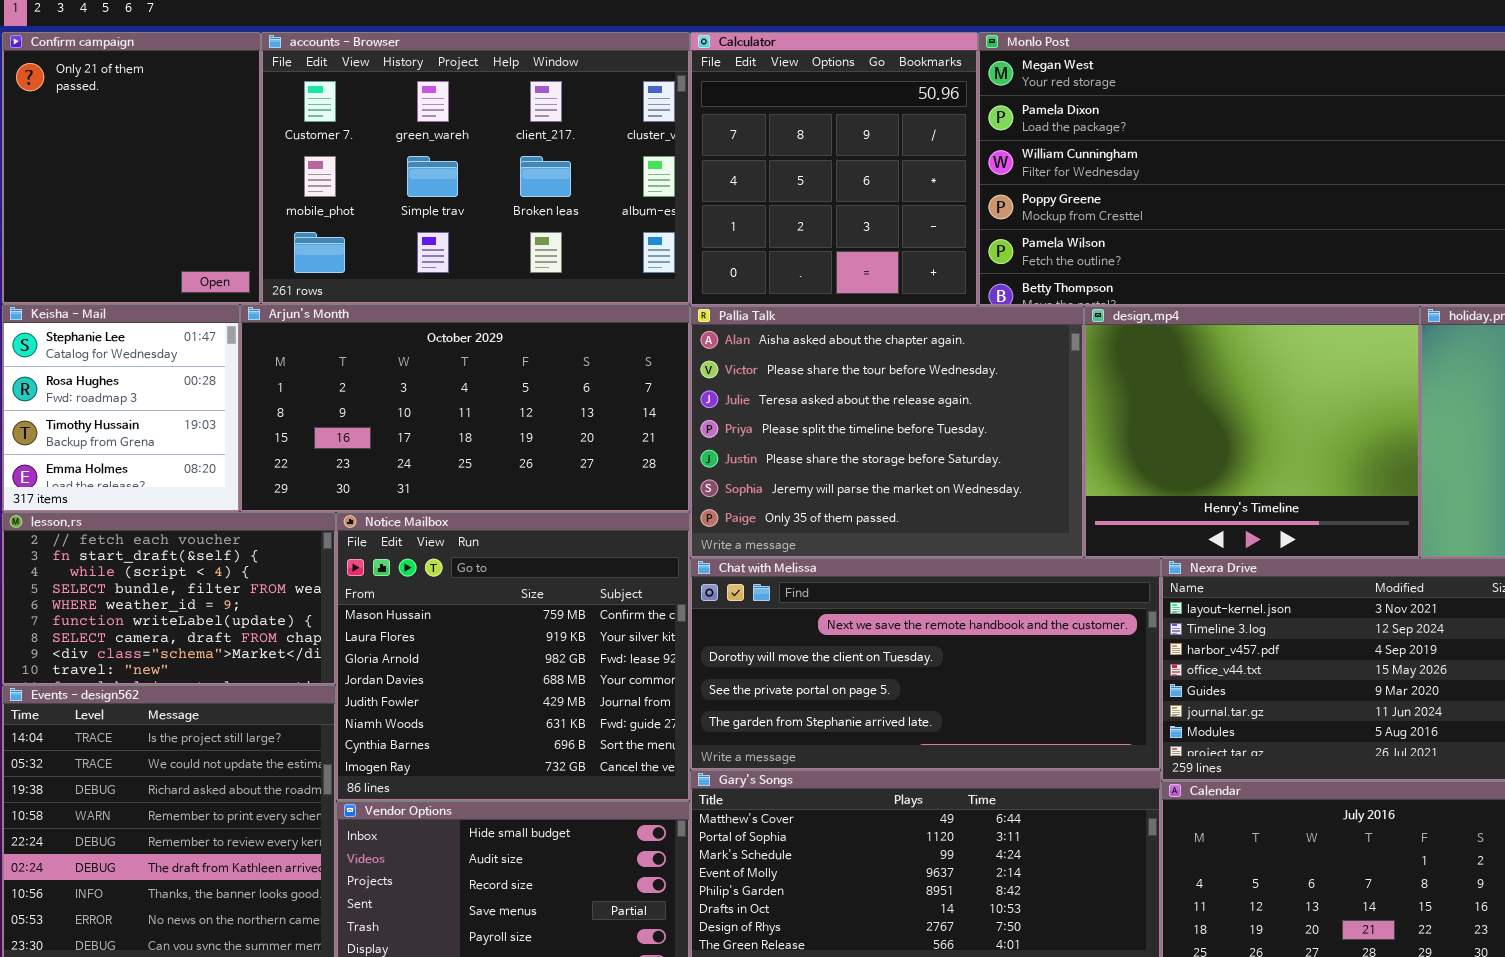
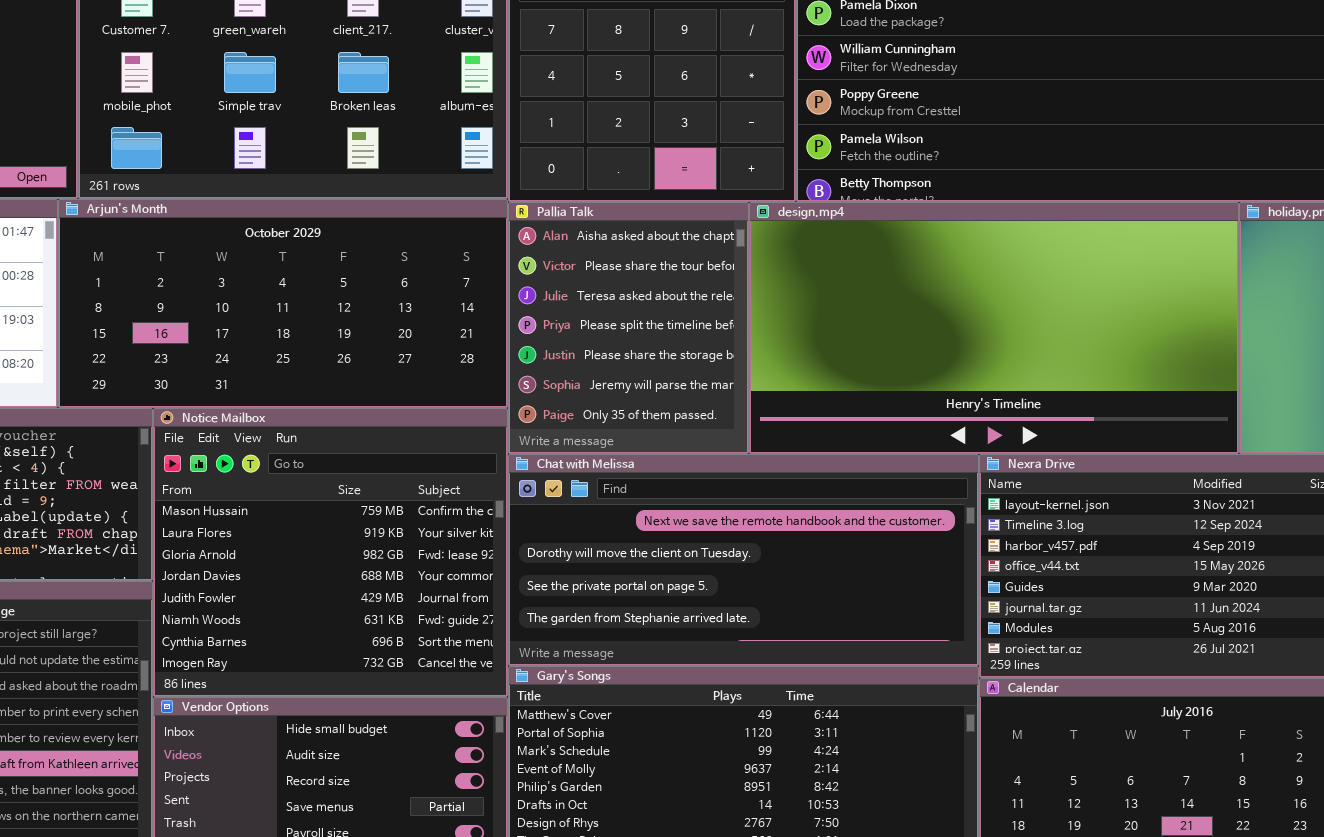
Pallia Talk: [690,306,1084,558] -> [508,202,749,454], resized
design.mp4: [1084,306,1420,558] -> [749,202,1239,454], resized

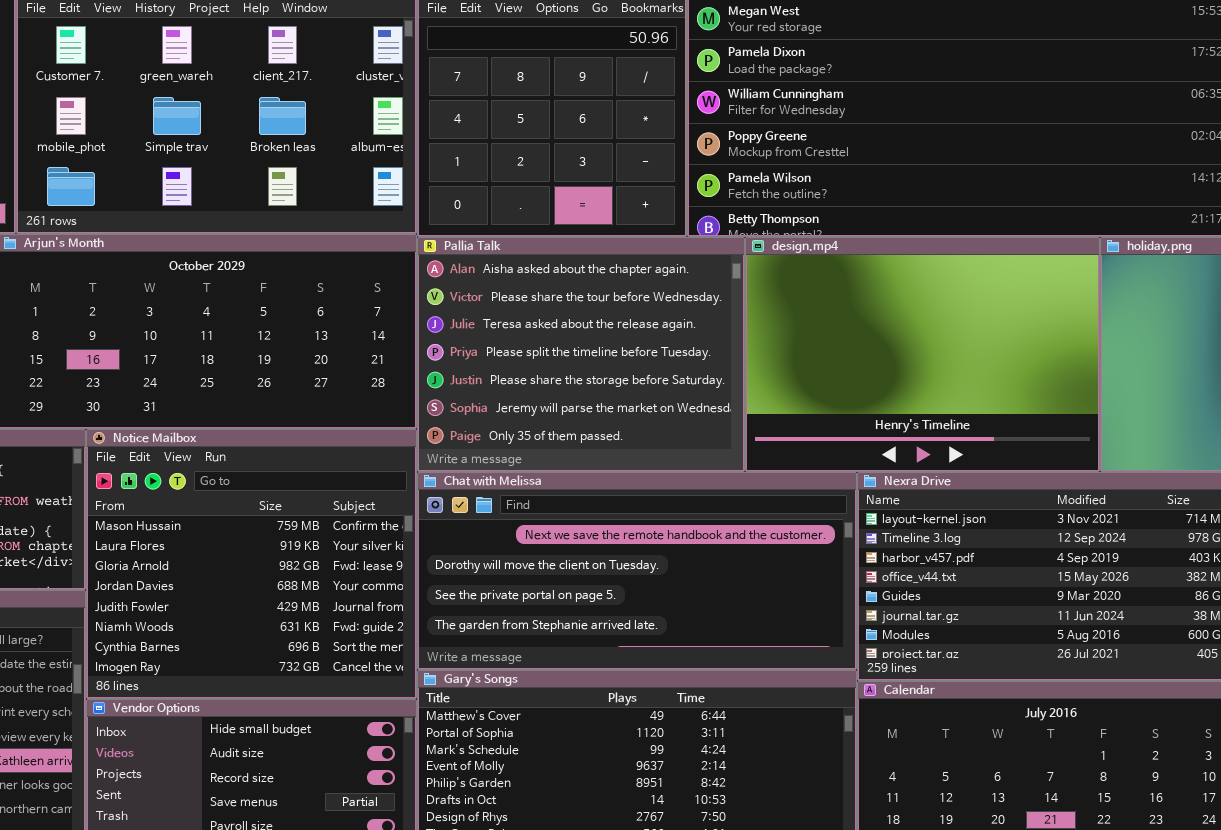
Pallia Talk: [508,202,749,454] -> [417,237,745,472], resized
design.mp4: [749,202,1239,454] -> [745,237,1100,472], resized

